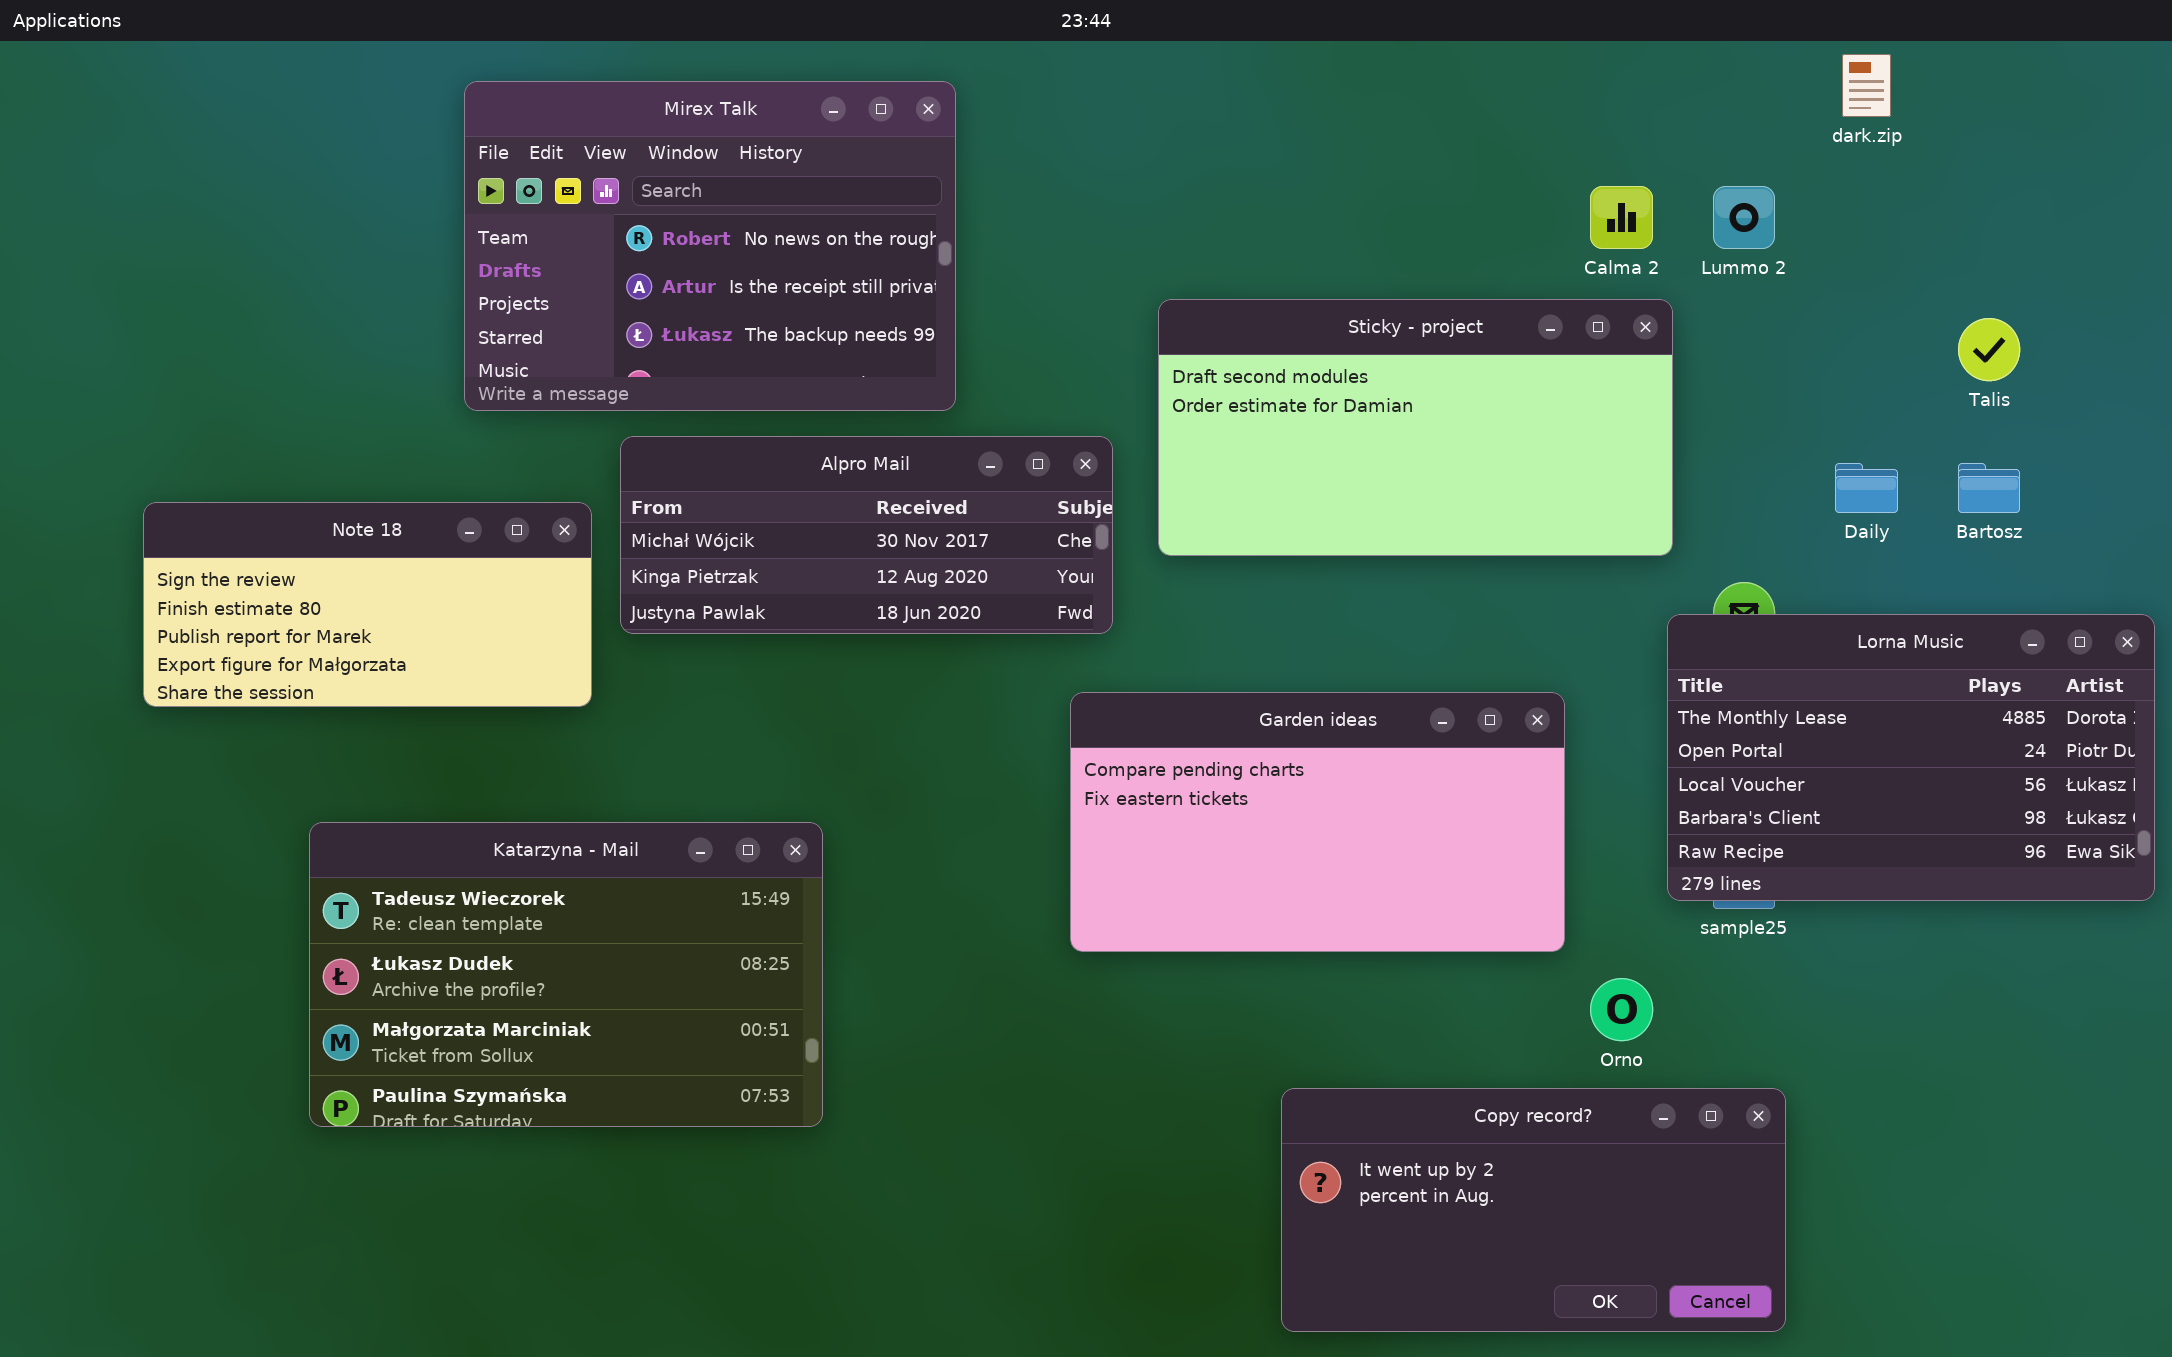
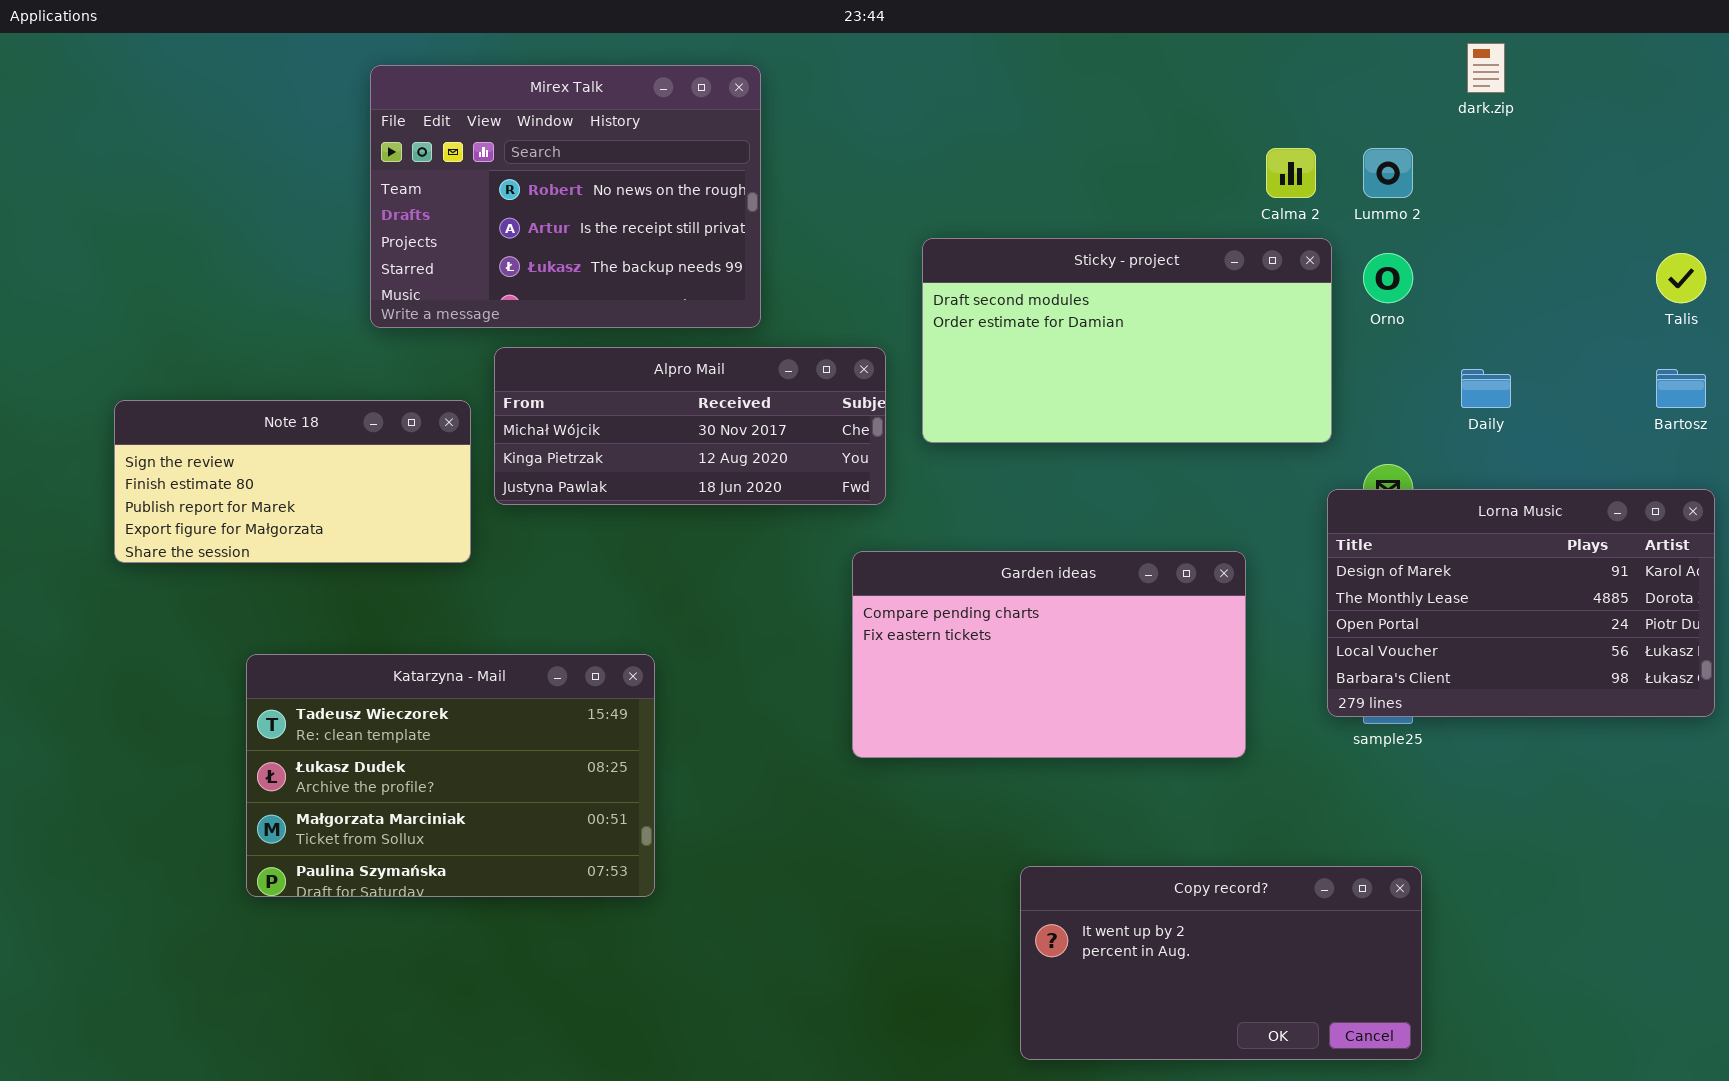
Talis: [1958,318,2020,381] -> [1656,253,1706,303], moved
Bartosz: [1958,463,2020,513] -> [1656,369,1706,408], moved
Lorna Music: [1667,614,2155,901] -> [1327,489,1715,717], scrolled up 1 row
Orno: [1590,978,1653,1041] -> [1363,253,1413,303], moved

